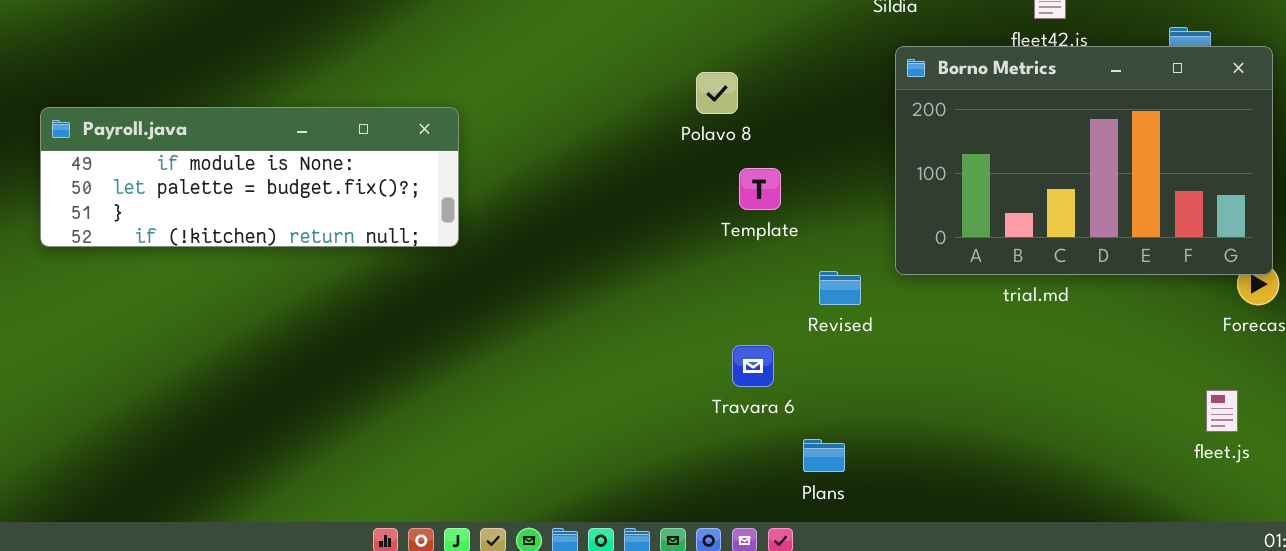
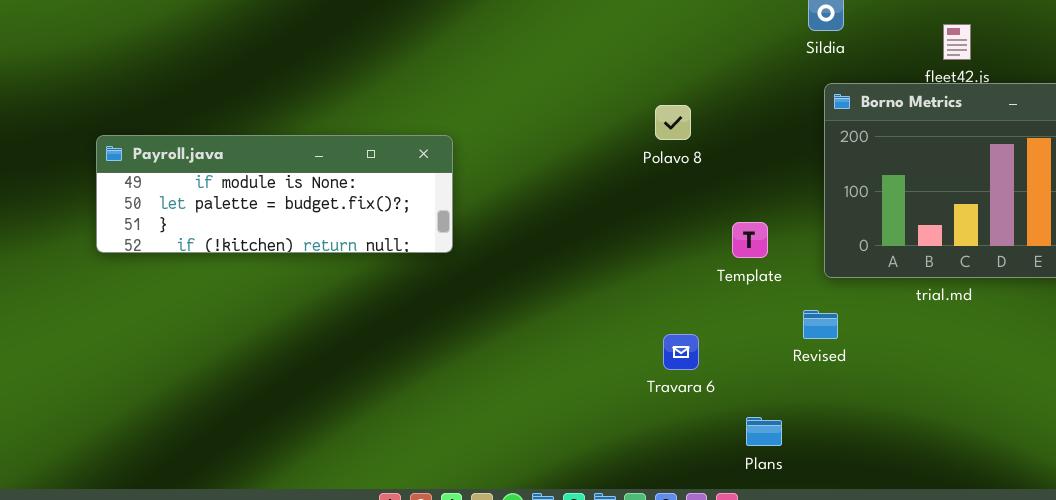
Template: [739,168,781,210] -> [732,222,768,258], moved
Revised: [819,271,861,305] -> [803,310,838,339], moved
Travara 6: [732,345,774,387] -> [663,334,699,370], moved

